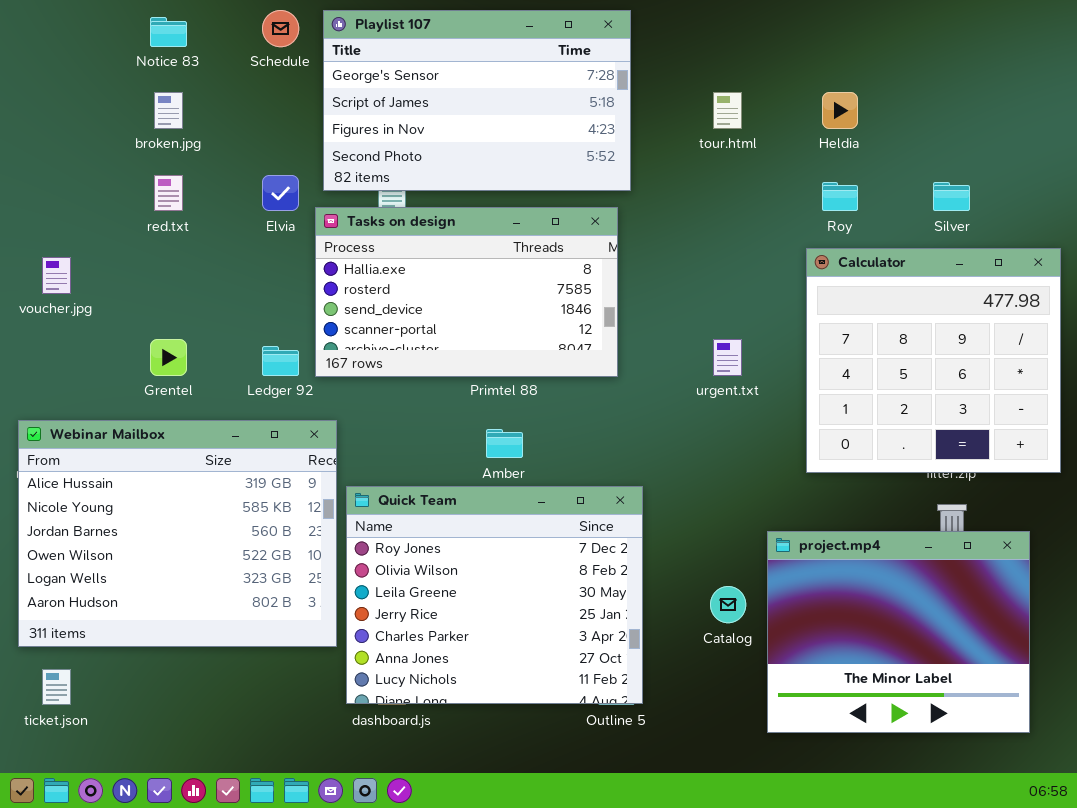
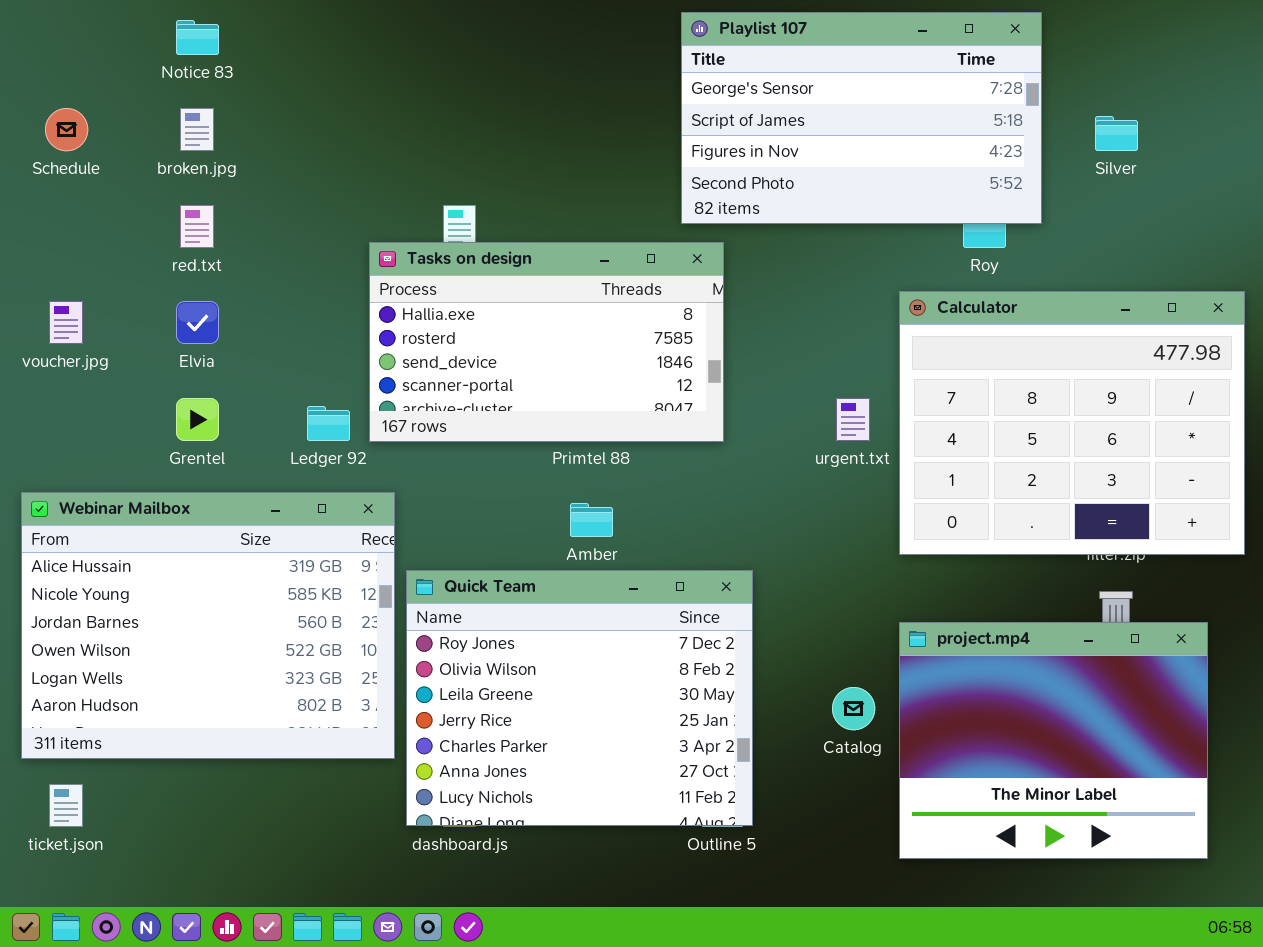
Schedule: [262,10,299,47] -> [45,108,88,151], moved
Playlist 107: [323,10,631,191] -> [681,12,1042,224], moved
Elvia: [262,175,299,211] -> [176,301,219,344], moved
Silver: [933,182,970,211] -> [1095,116,1138,151], moved
Calculator: [806,248,1061,473] -> [899,291,1245,555], resized

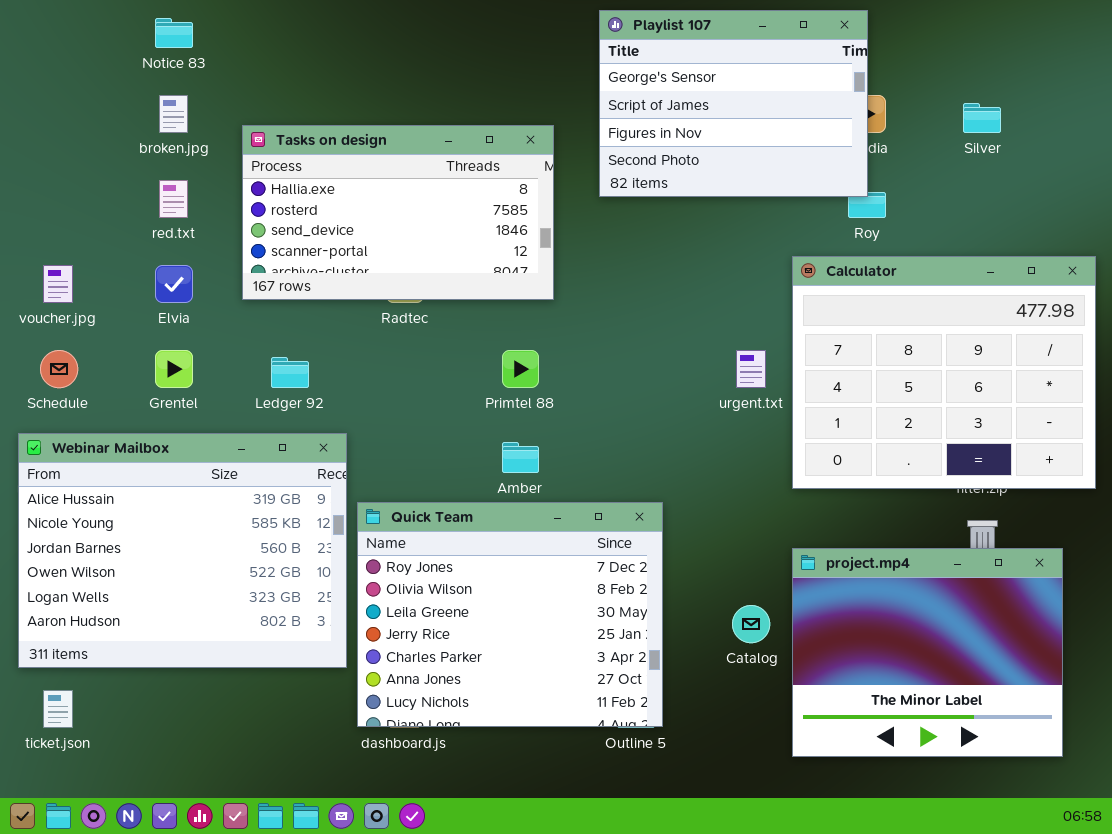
Playlist 107: [681,12,1042,224] -> [599,10,868,197], resized
Schedule: [45,108,88,151] -> [40,350,78,388], moved
Tasks on design: [369,242,724,442] -> [242,125,554,300], moved

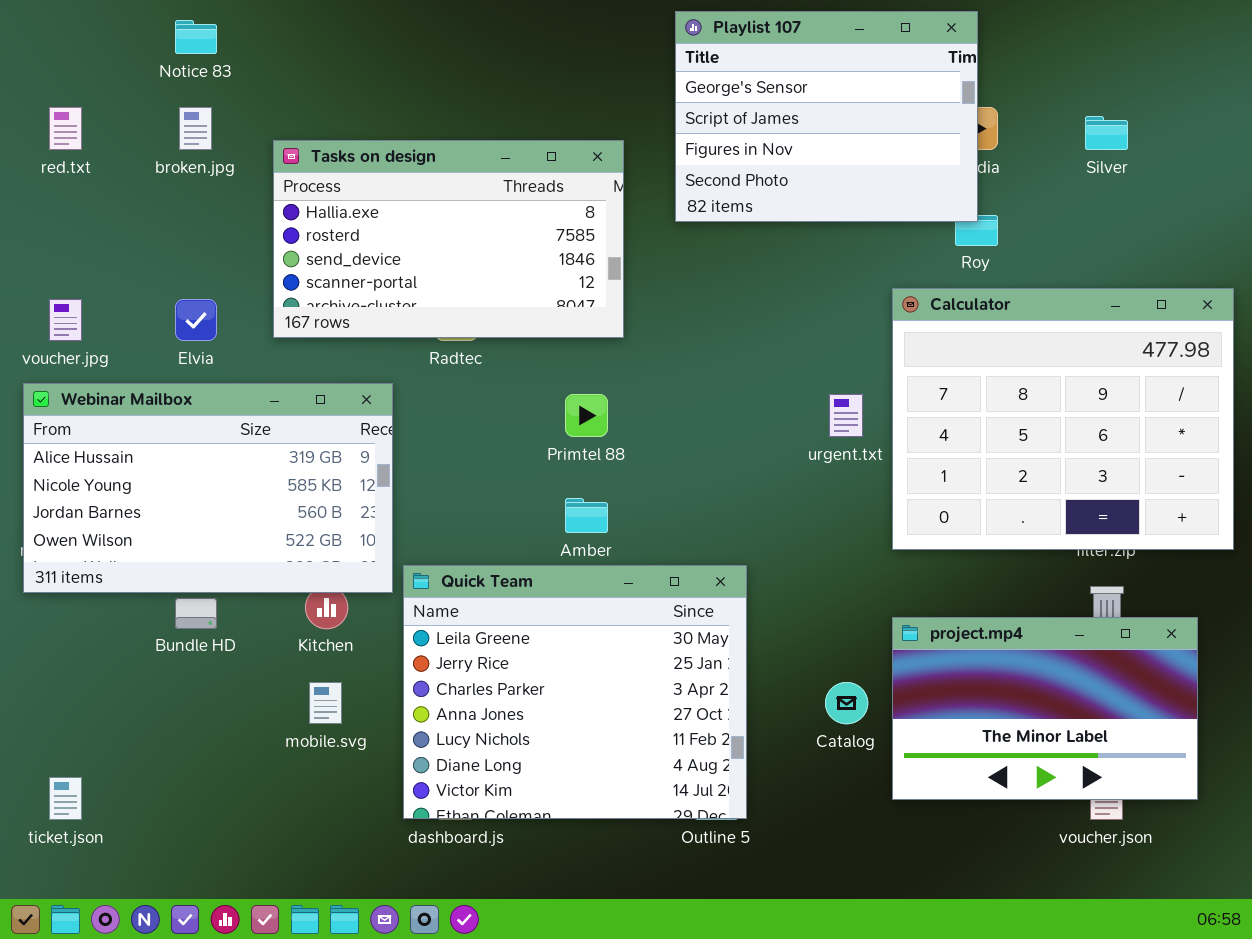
red.txt: [159,180,188,218] -> [49,107,82,150], moved
Webinar Mailbox: [18,433,347,668] -> [23,383,393,593], moved, resized
Quick Team: [357,502,663,727] -> [403,565,747,819], scrolled down 2 rows
project.mp4: [792,548,1063,757] -> [892,617,1198,800], resized

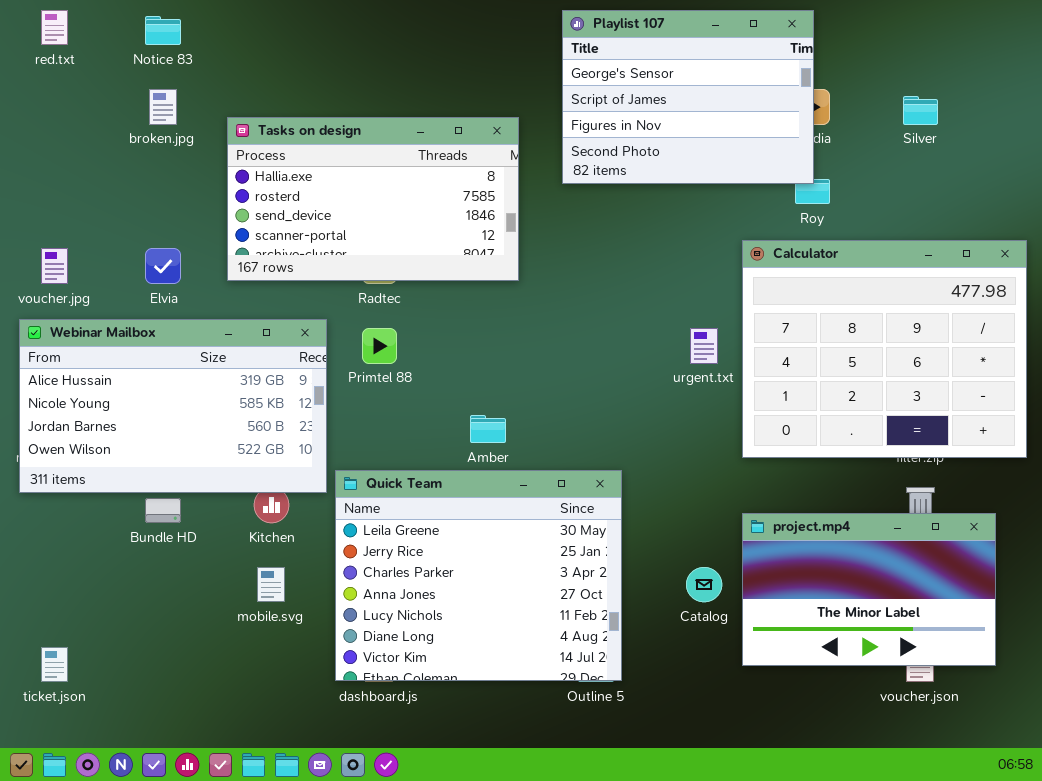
red.txt: [49,107,82,150] -> [41,10,68,45], moved
Primtel 88: [565,394,608,437] -> [362,328,397,364], moved

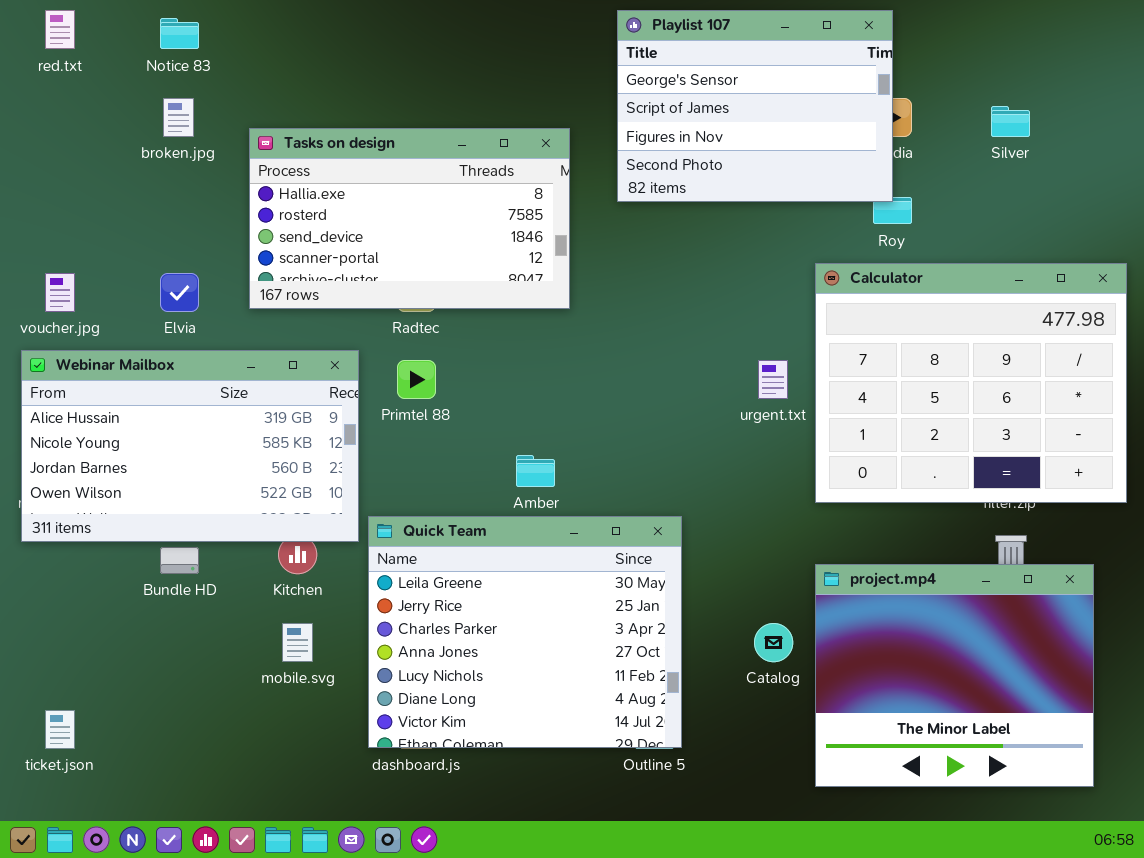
project.mp4: [742,513,996,666] -> [815,564,1094,787], resized

